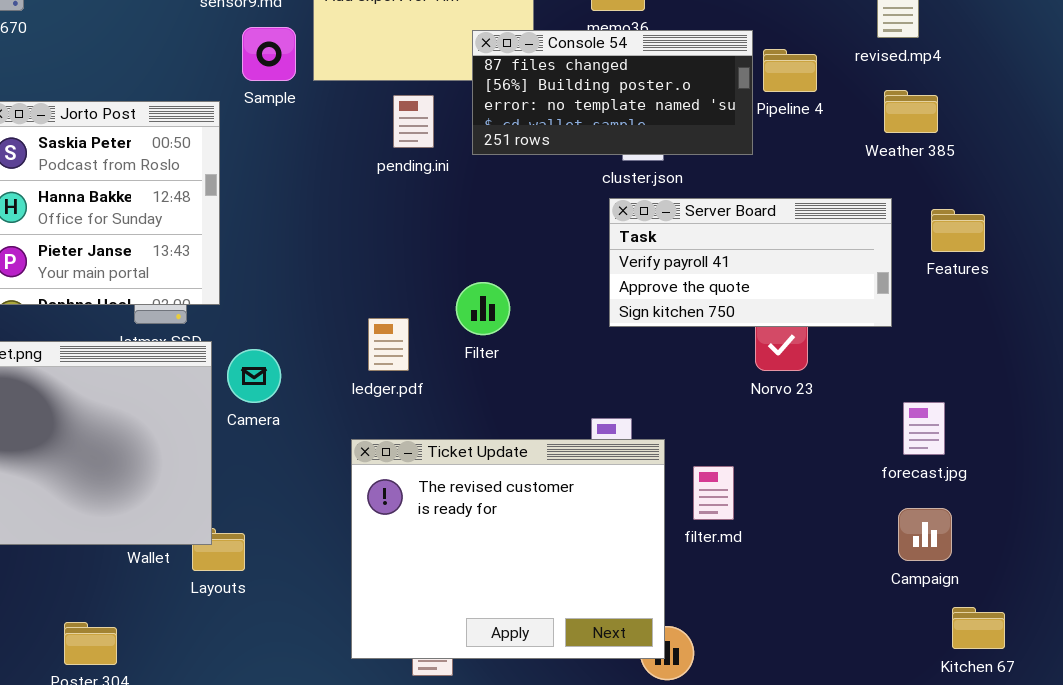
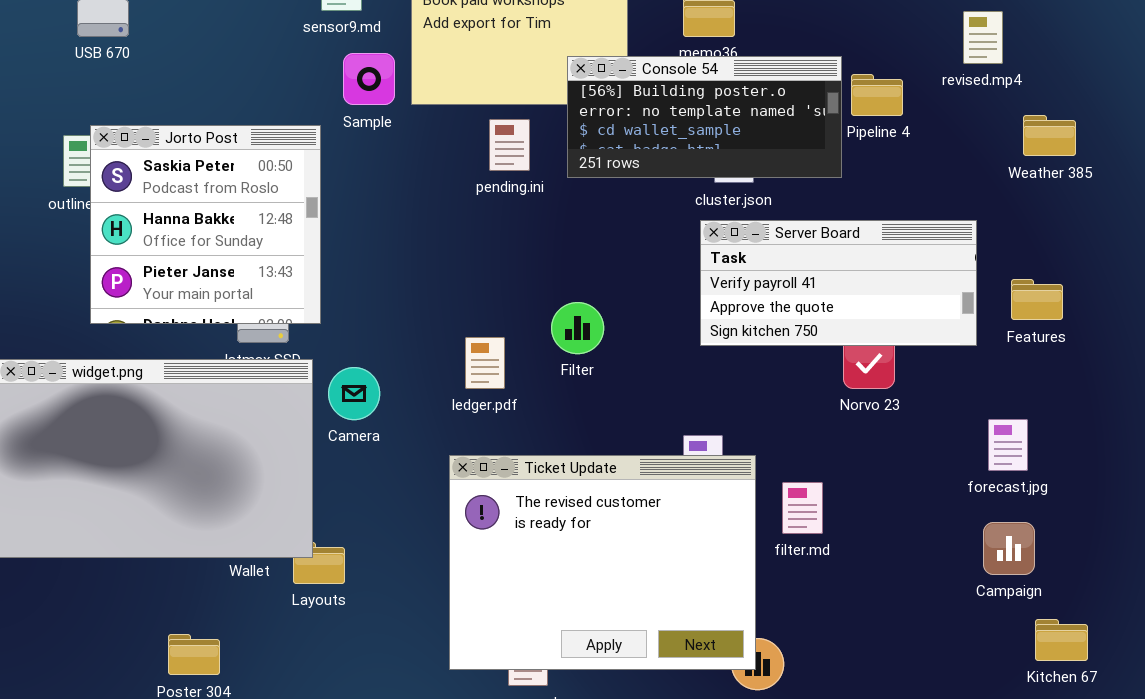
Console 54: [472,30,753,155] -> [567,56,842,178], scrolled down 1 row
Weather 385: [884,90,938,133] -> [1023,115,1076,156], moved
Features: [931,209,985,252] -> [1011,279,1063,320], moved

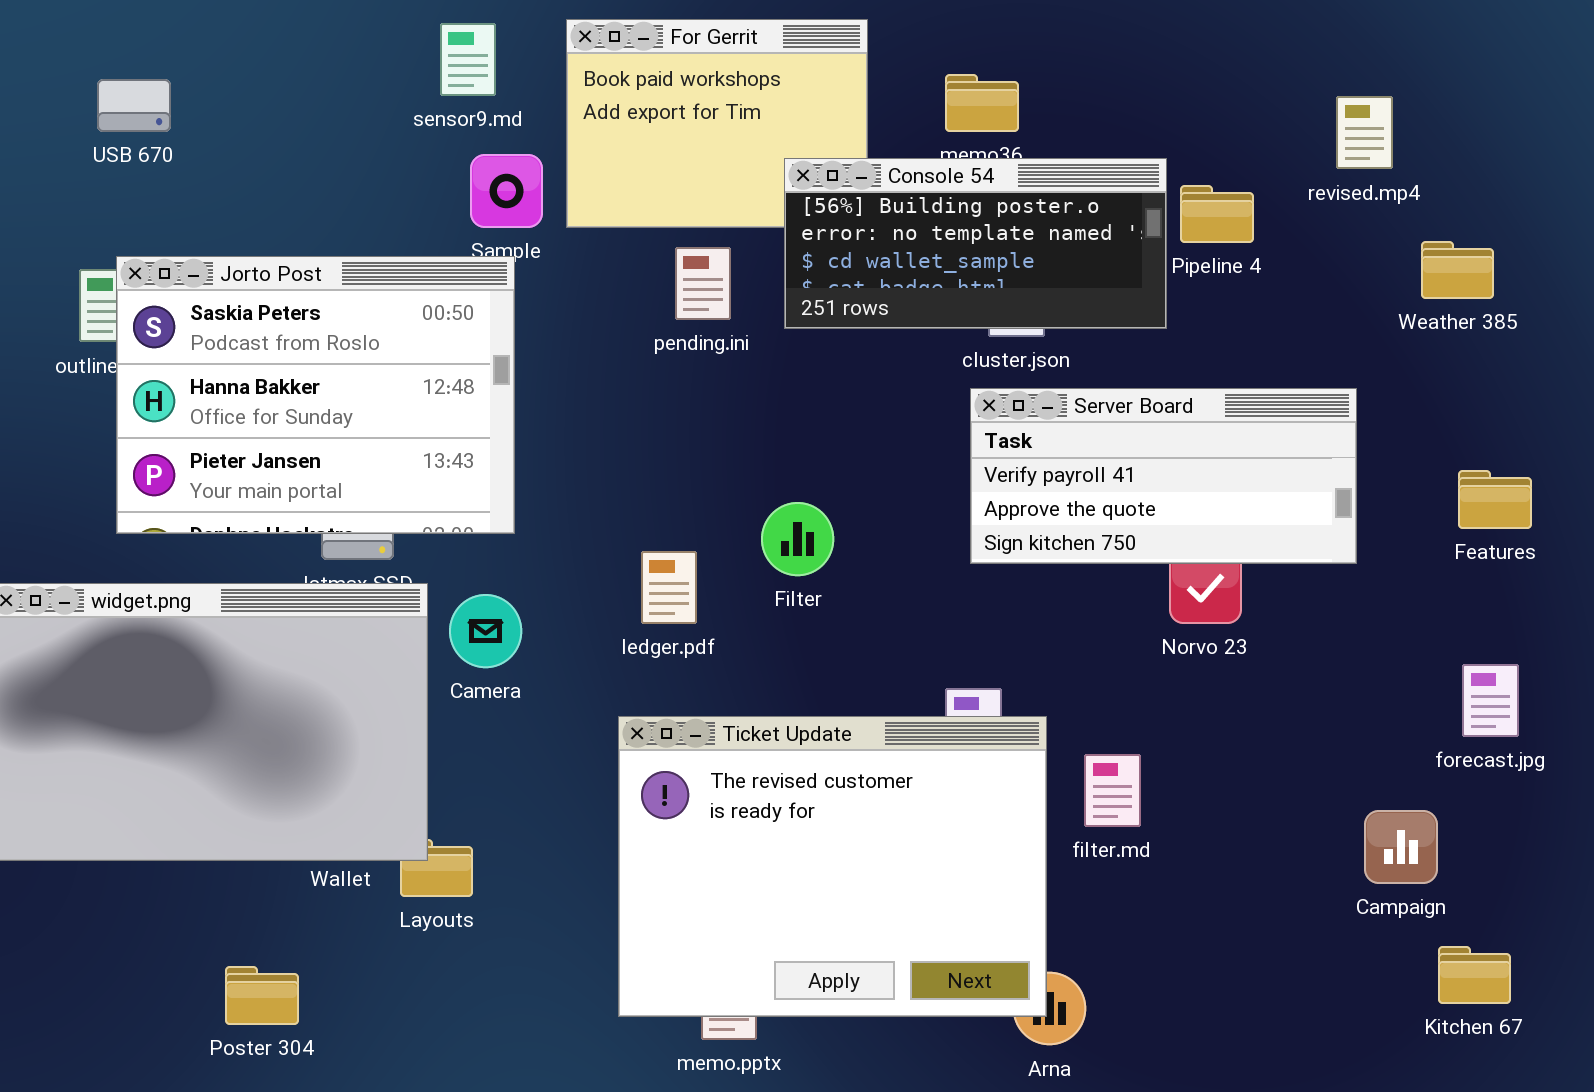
Jorto Post: [90,125,321,324] -> [116,256,515,534], resized
Features: [1011,279,1063,320] -> [1458,470,1532,529], moved
forecast.jpg: [988,419,1028,471] -> [1462,664,1519,737], moved

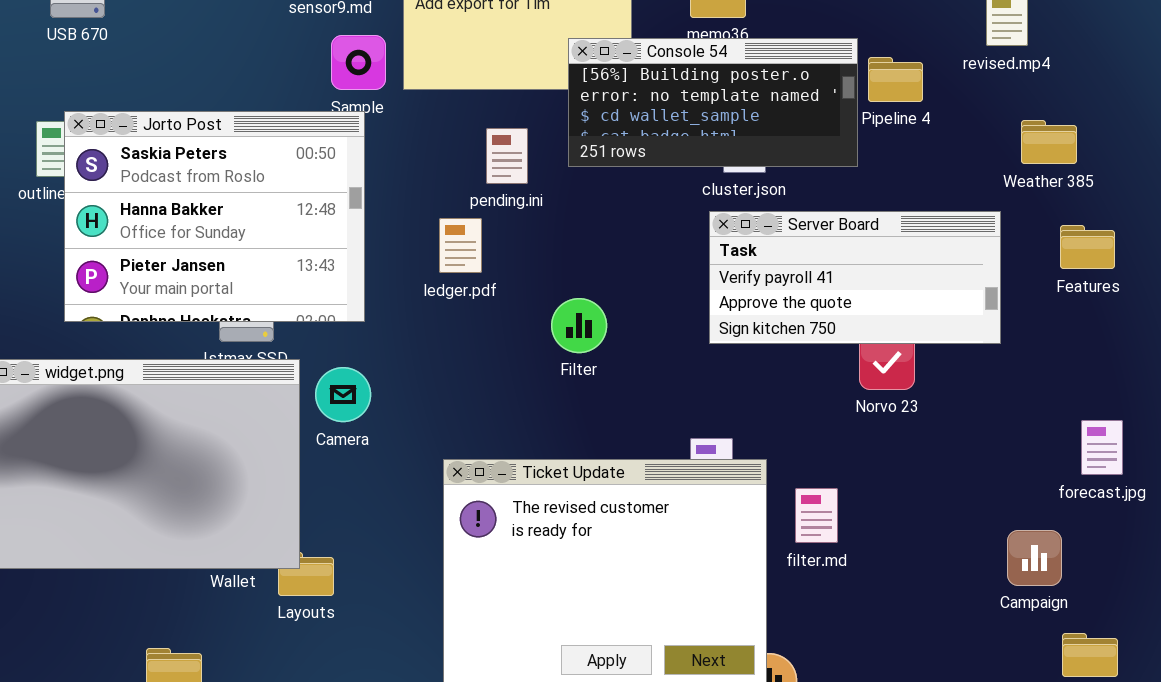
Weather 385: [1421,241,1494,299] -> [1021,120,1077,164], moved
pending.ini: [675,247,731,320] -> [486,128,528,184], moved
Features: [1458,470,1532,529] -> [1060,225,1115,269], moved
ledger.pdf: [641,551,697,624] -> [439,218,482,273], moved

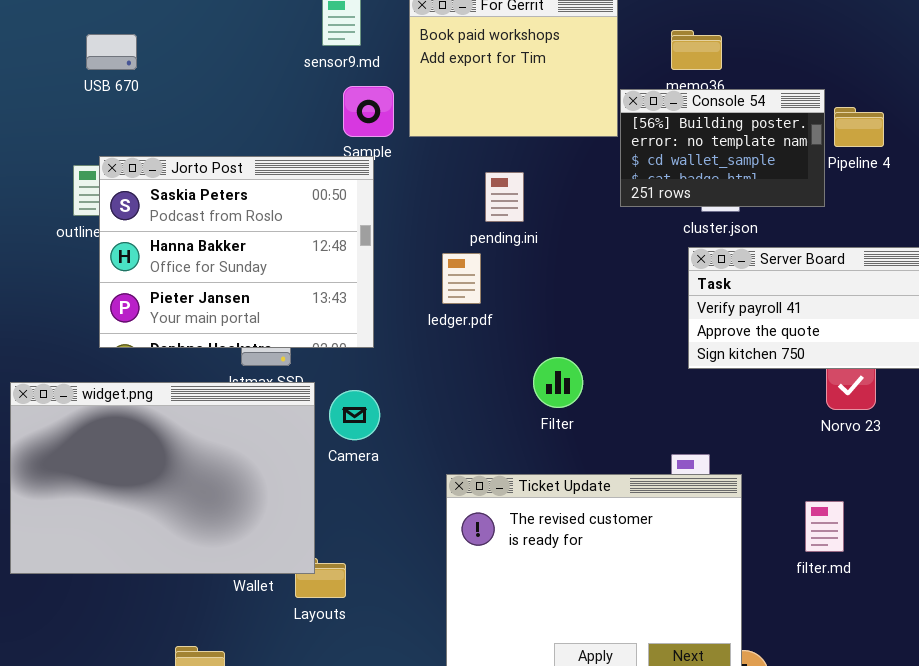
Console 54: [568,38,858,167] -> [620,89,825,207], resized
Filter: [551,298,607,353] -> [533,357,583,408], moved
filter.md: [795,488,838,543] -> [805,501,844,552], moved

